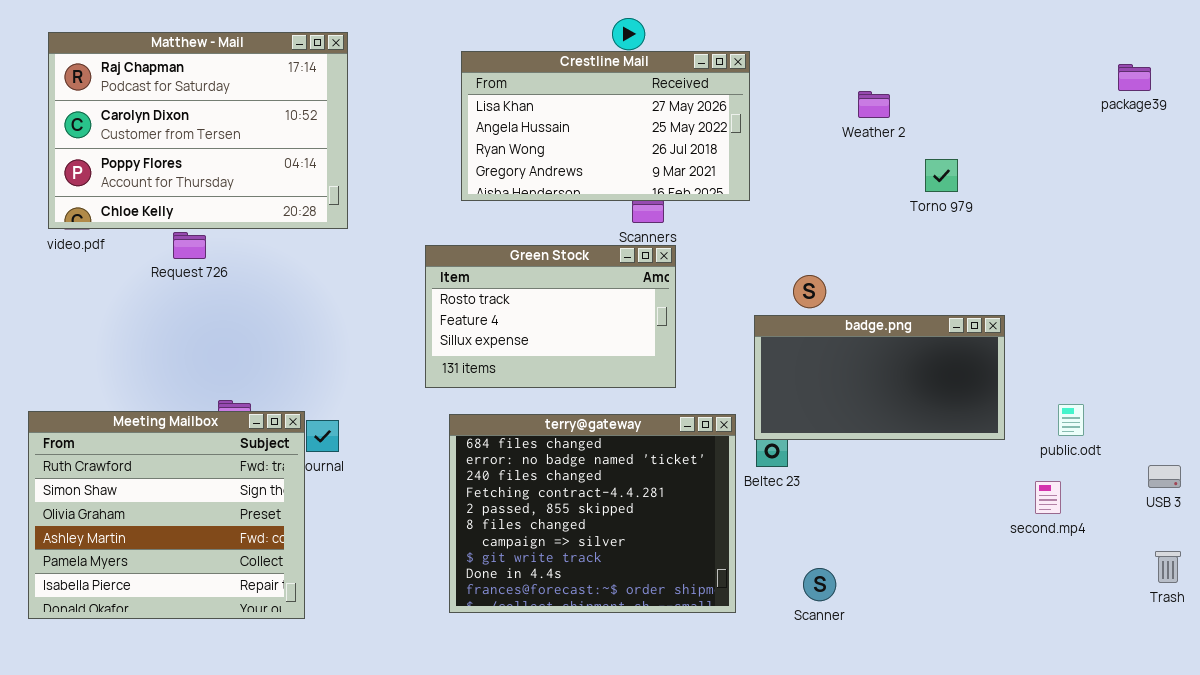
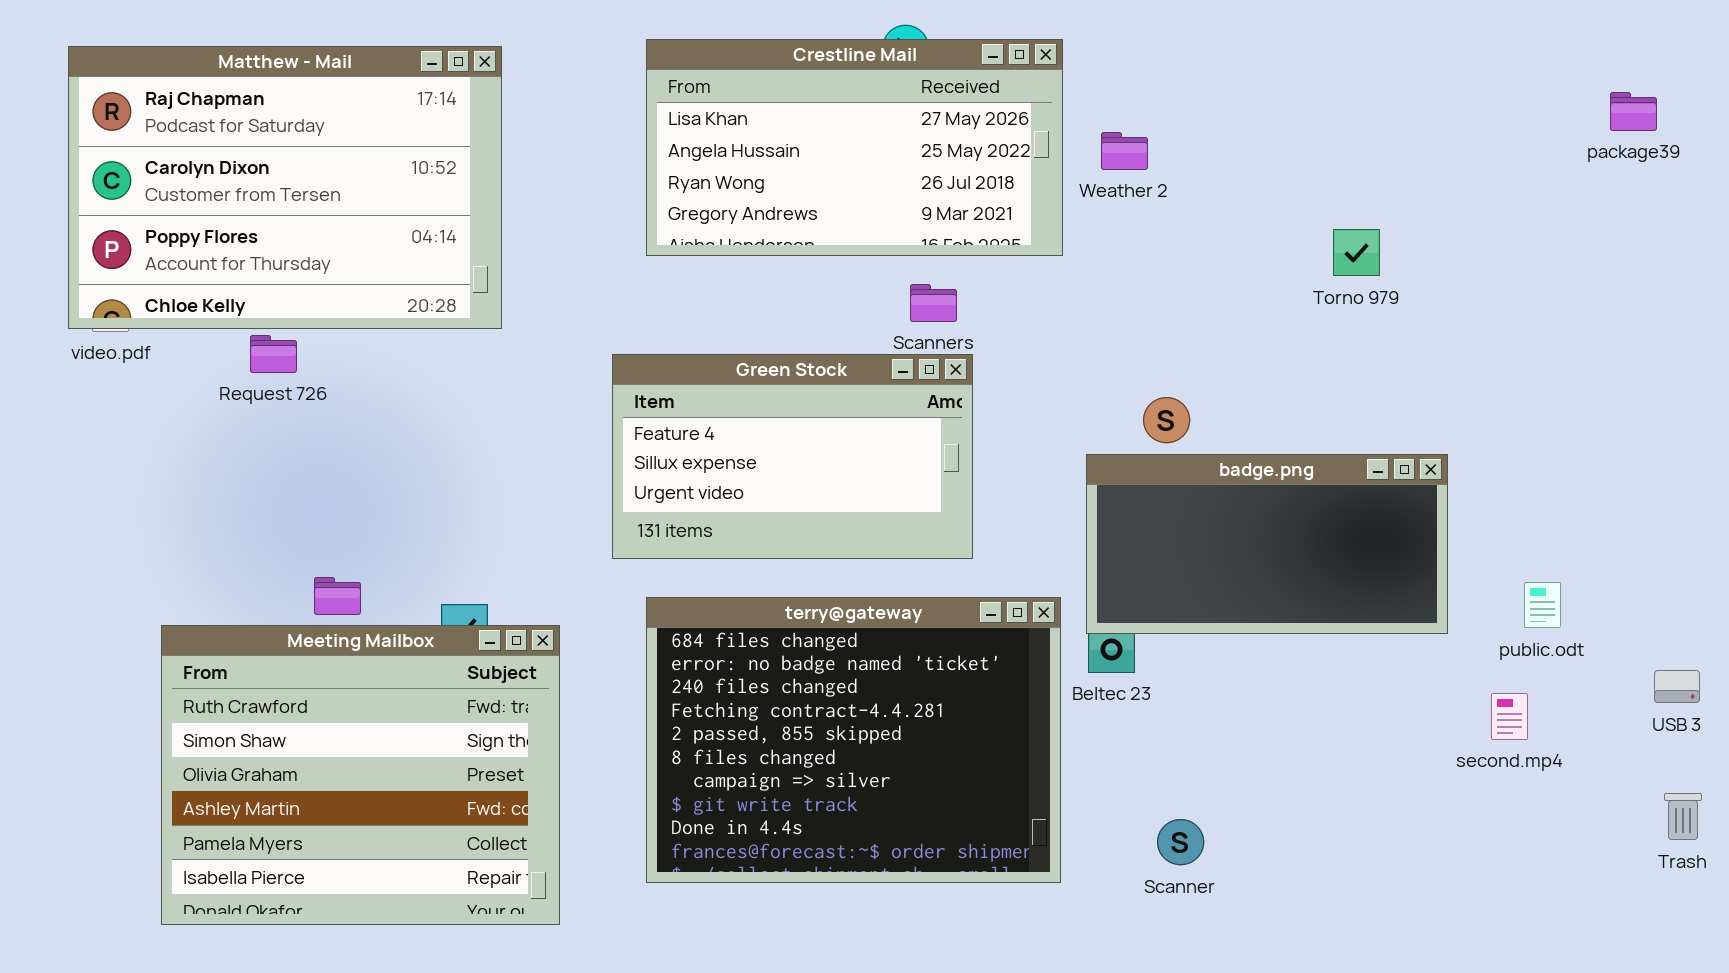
Crestline Mail: [461,51,750,201] -> [646,39,1063,256], moved
Weather 2: [858,91,890,118] -> [1101,132,1148,170], moved
Green Stock: [425,245,676,388] -> [612,354,973,559], scrolled down 1 row
Meeting Mailbox: [28,411,305,619] -> [161,625,560,925], moved

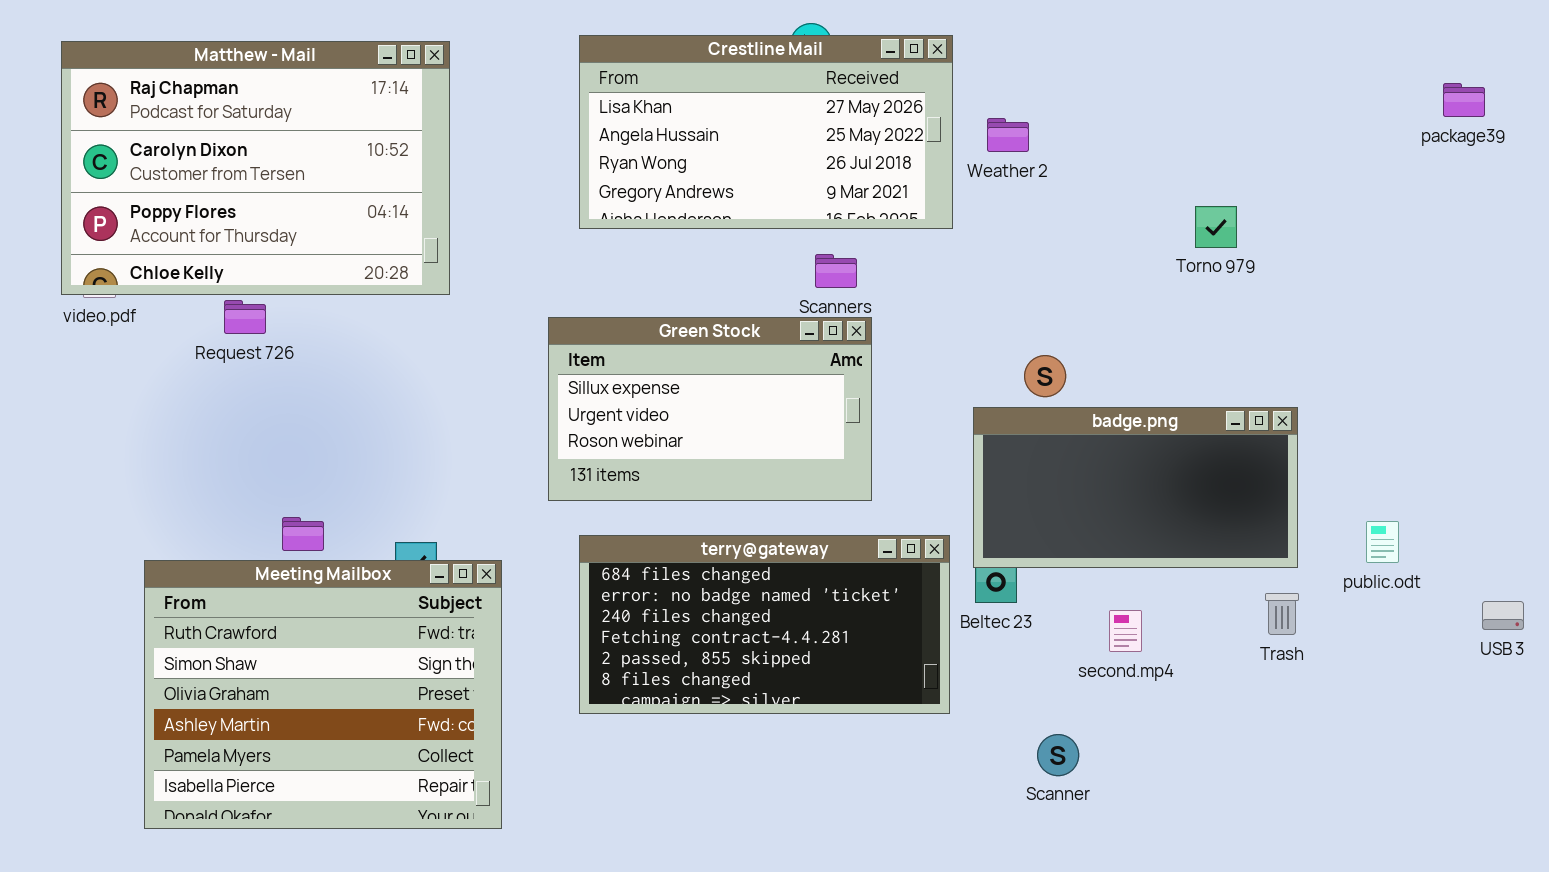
Green Stock: [612,354,973,559] -> [548,317,872,501], scrolled down 1 row
terry@gateway: [646,597,1061,883] -> [579,535,950,714], resized
second.mp4: [1491,693,1528,740] -> [1109,610,1142,652], moved
Trash: [1664,793,1702,840] -> [1265,593,1299,635], moved

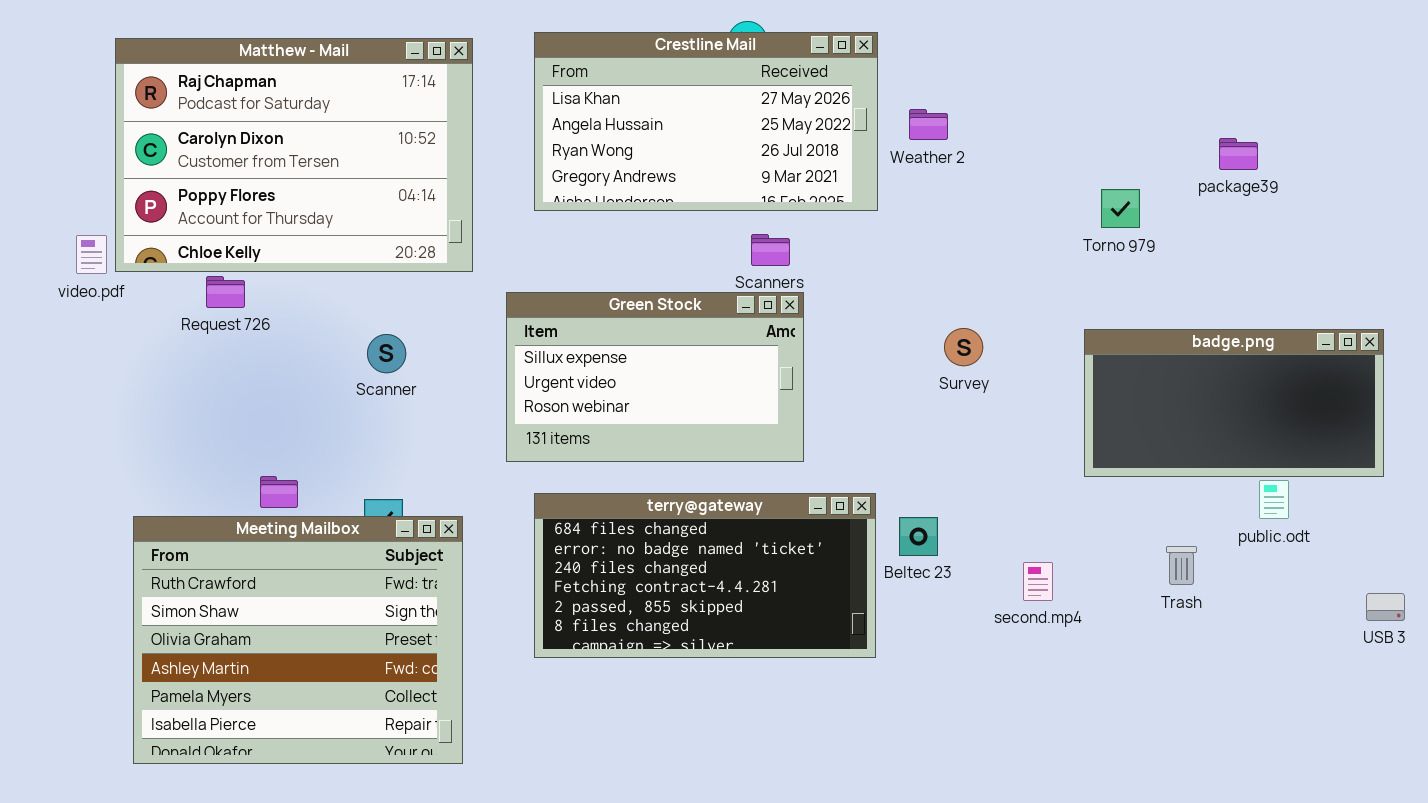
Matthew - Mail: [61,41,450,295] -> [115,38,473,272], moved
package39: [1443,83,1485,117] -> [1219,138,1258,170], moved
badge.png: [973,407,1298,568] -> [1084,329,1384,477], moved
USB 3: [1482,601,1524,630] -> [1366,593,1405,621], moved
Scanner: [1037,734,1079,776] -> [367,334,406,373], moved

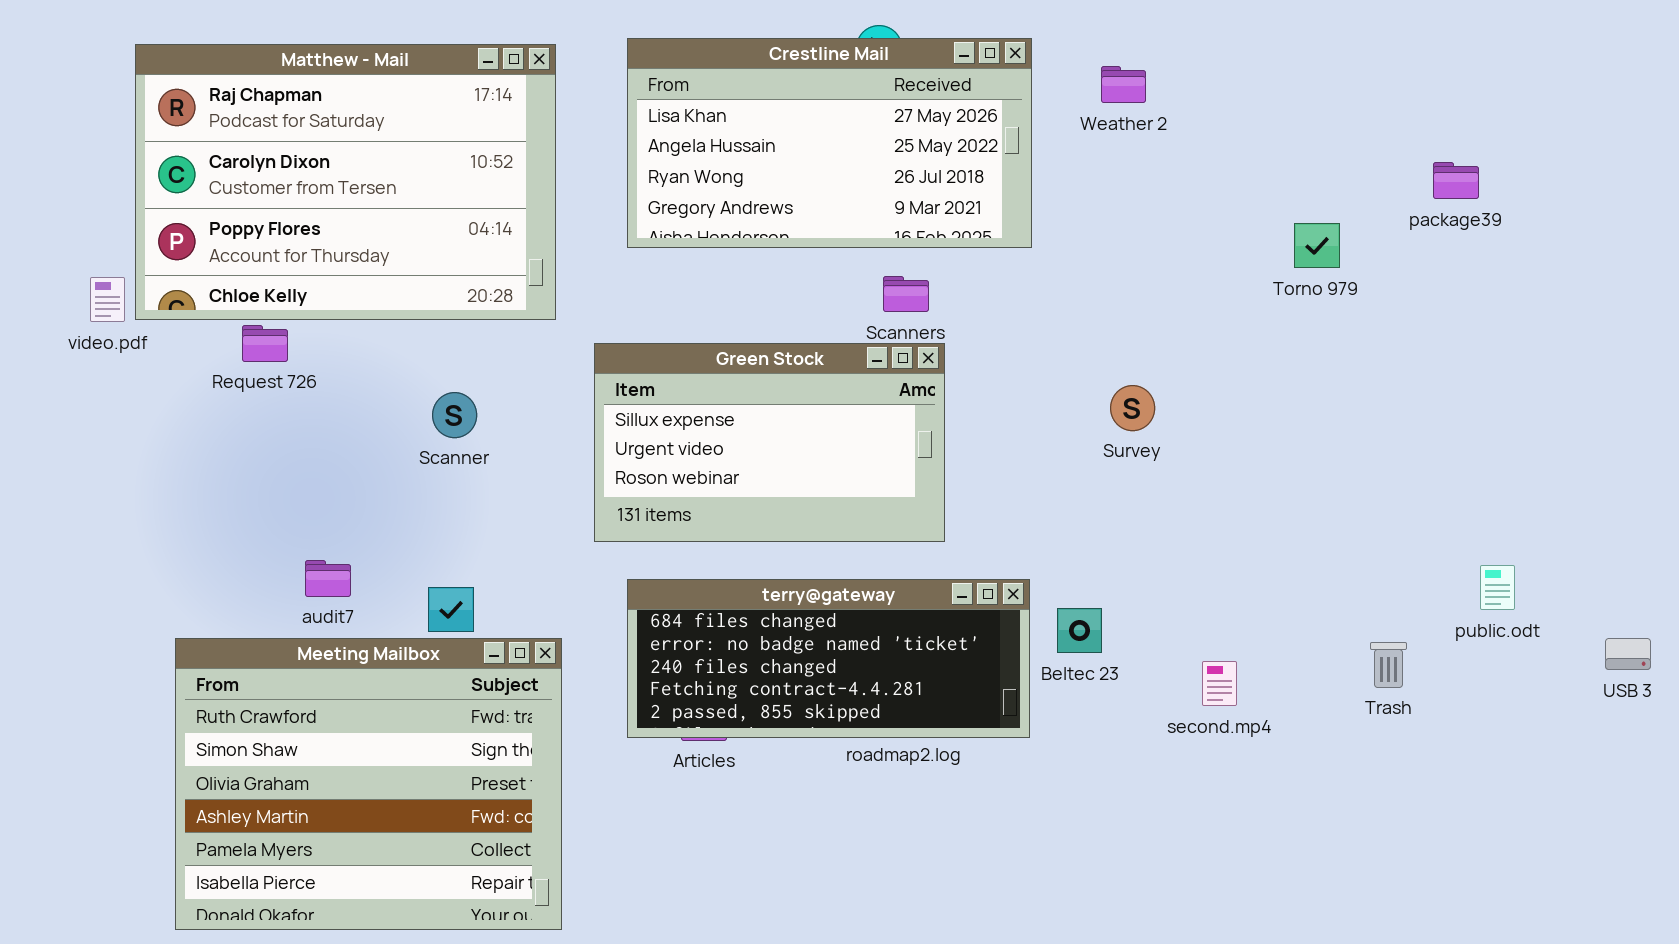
Weather 2: [909,109,948,140] -> [1101,66,1146,103], moved
badge.png: [1084,329,1384,477] -> none, closed
terry@gateway: [534,493,876,658] -> [627,579,1030,738], resized
Meeting Mailbox: [133,516,463,764] -> [175,638,562,930], moved
USB 3: [1366,593,1405,621] -> [1605,638,1651,670], moved

